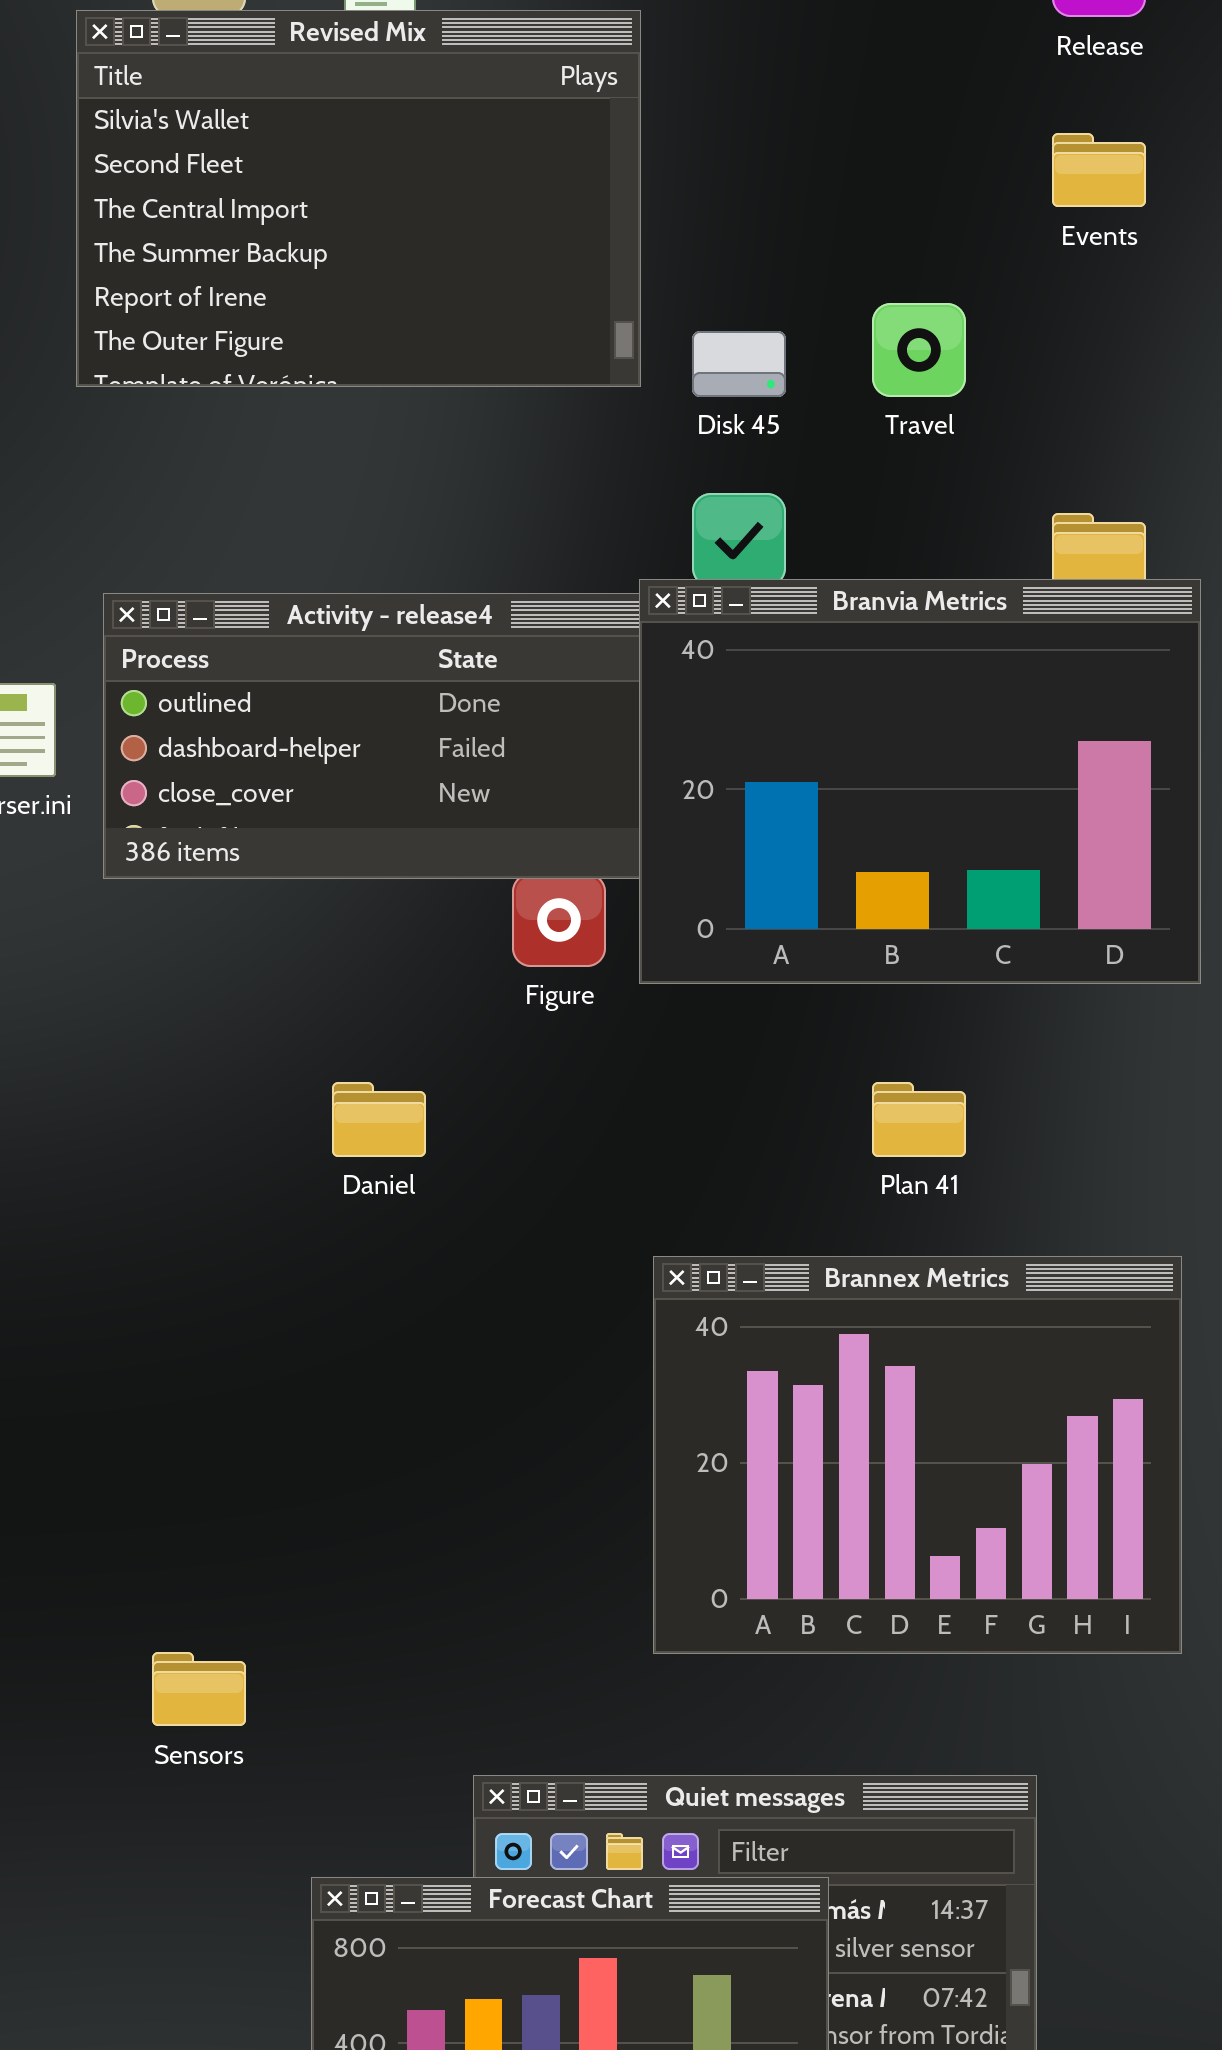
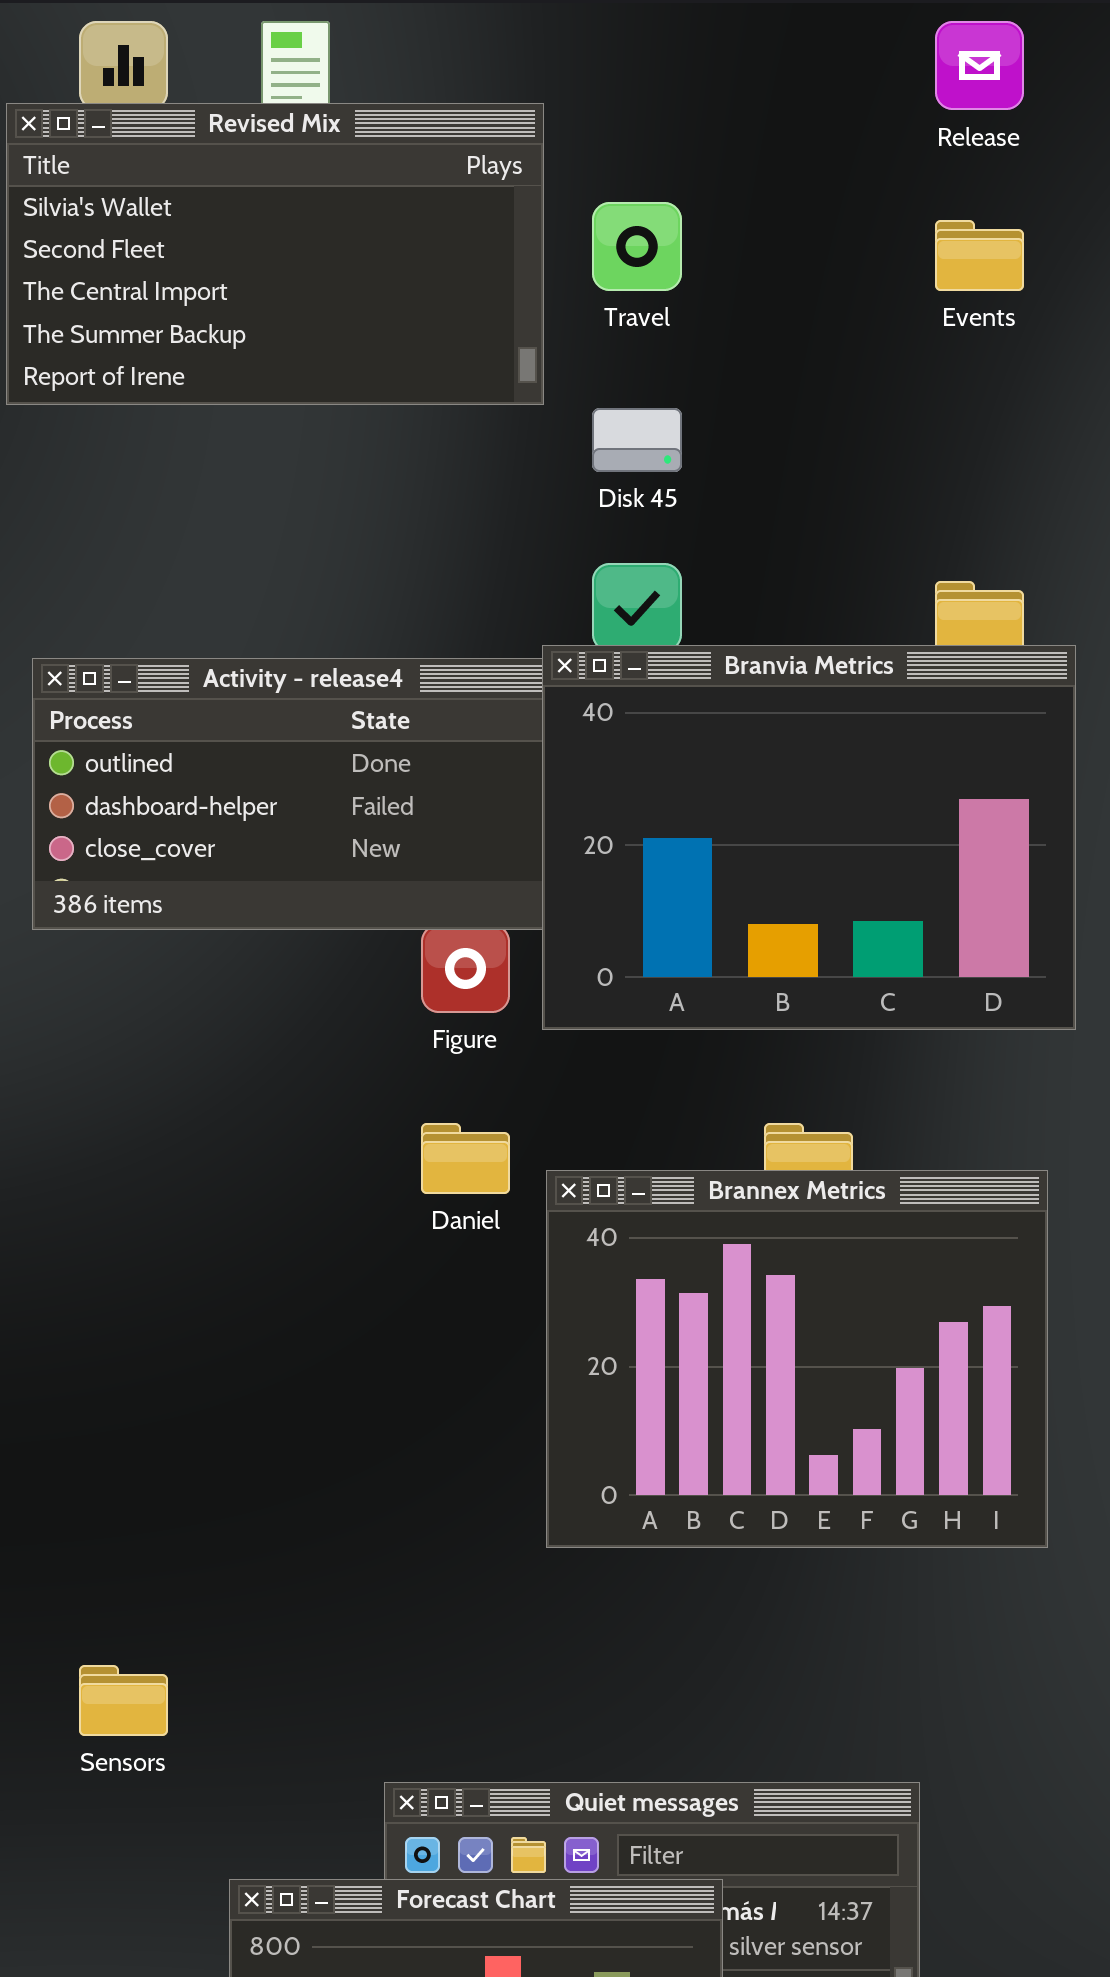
Revised Mix: [76,10,641,387] -> [6,103,544,405], resized
Travel: [872,303,966,397] -> [592,202,682,291], moved
Daniel: [332,1082,426,1157] -> [421,1123,510,1194], moved
Brannex Metrics: [653,1256,1182,1654] -> [546,1170,1048,1548], moved

